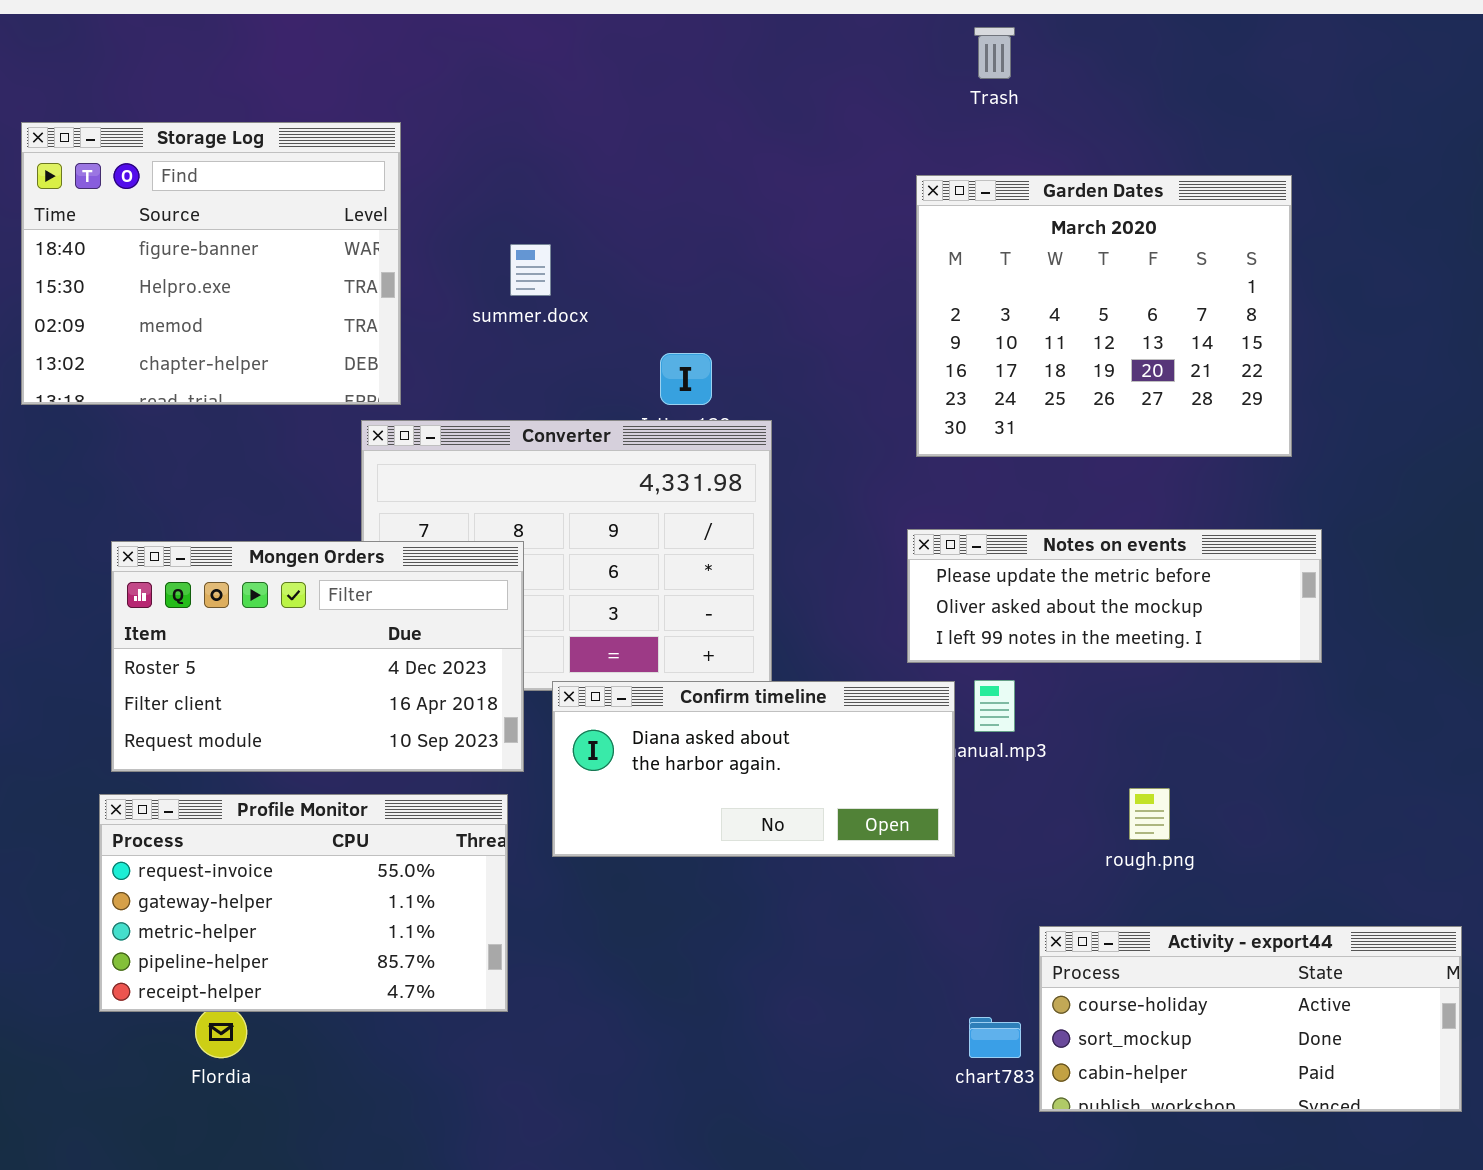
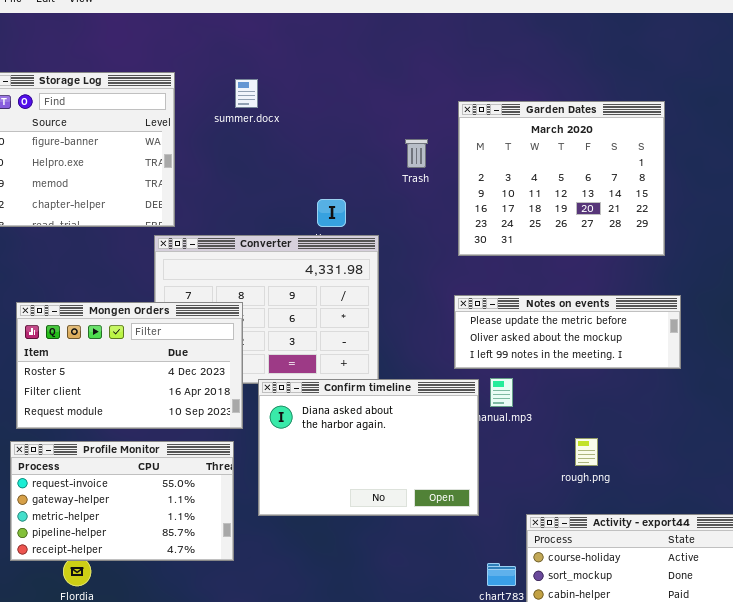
Trash: [974,27,1015,79] -> [405,139,428,168], moved
summer.docx: [510,244,551,296] -> [235,79,258,108], moved
Confirm timeline: [552,681,955,857] -> [258,379,479,516], resized

